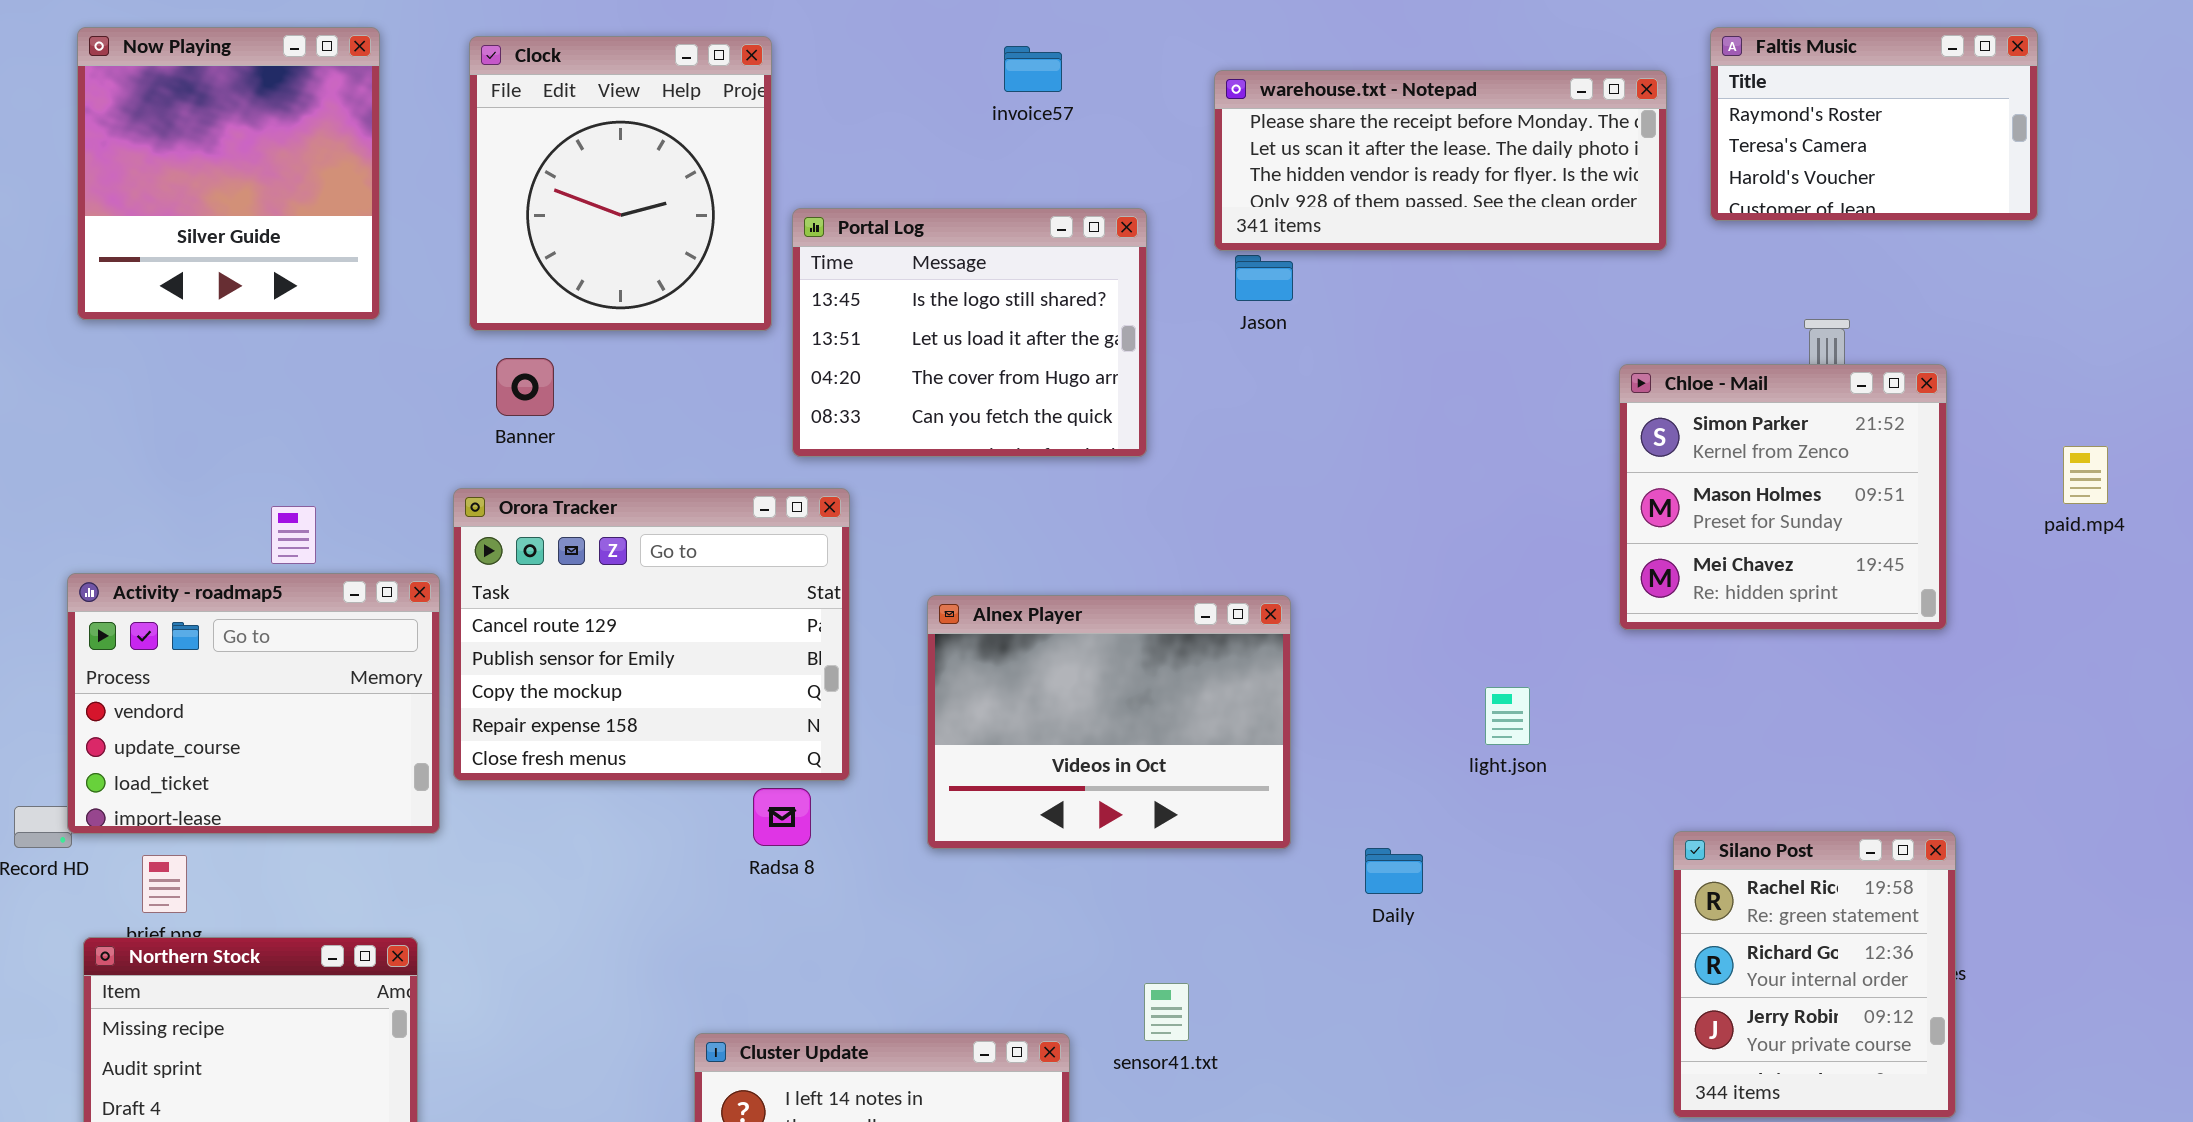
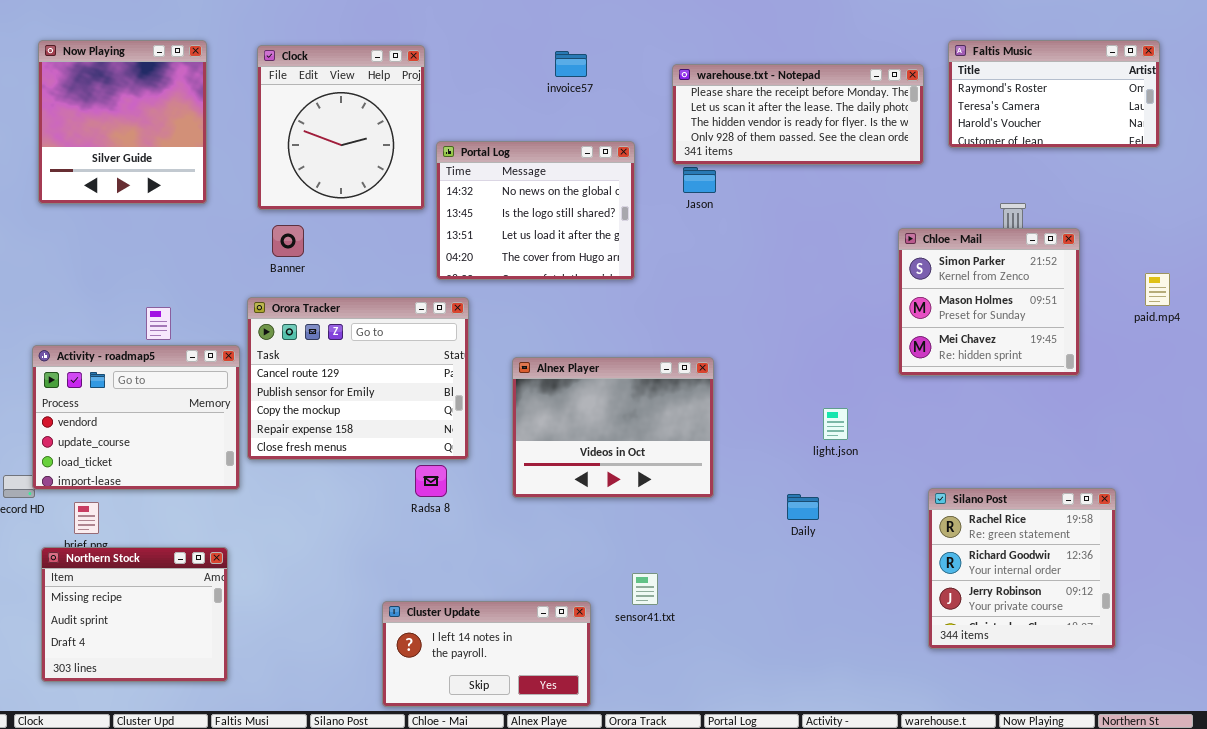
Faltis Music: [1710,27,2038,221] -> [948,40,1160,148], resized
Portal Log: [792,208,1147,457] -> [436,141,635,280], scrolled up 1 row
Silano Post: [1673,831,1956,1118] -> [928,488,1116,649], resized
Daily: [1365,848,1423,894] -> [787,494,819,520], moved

